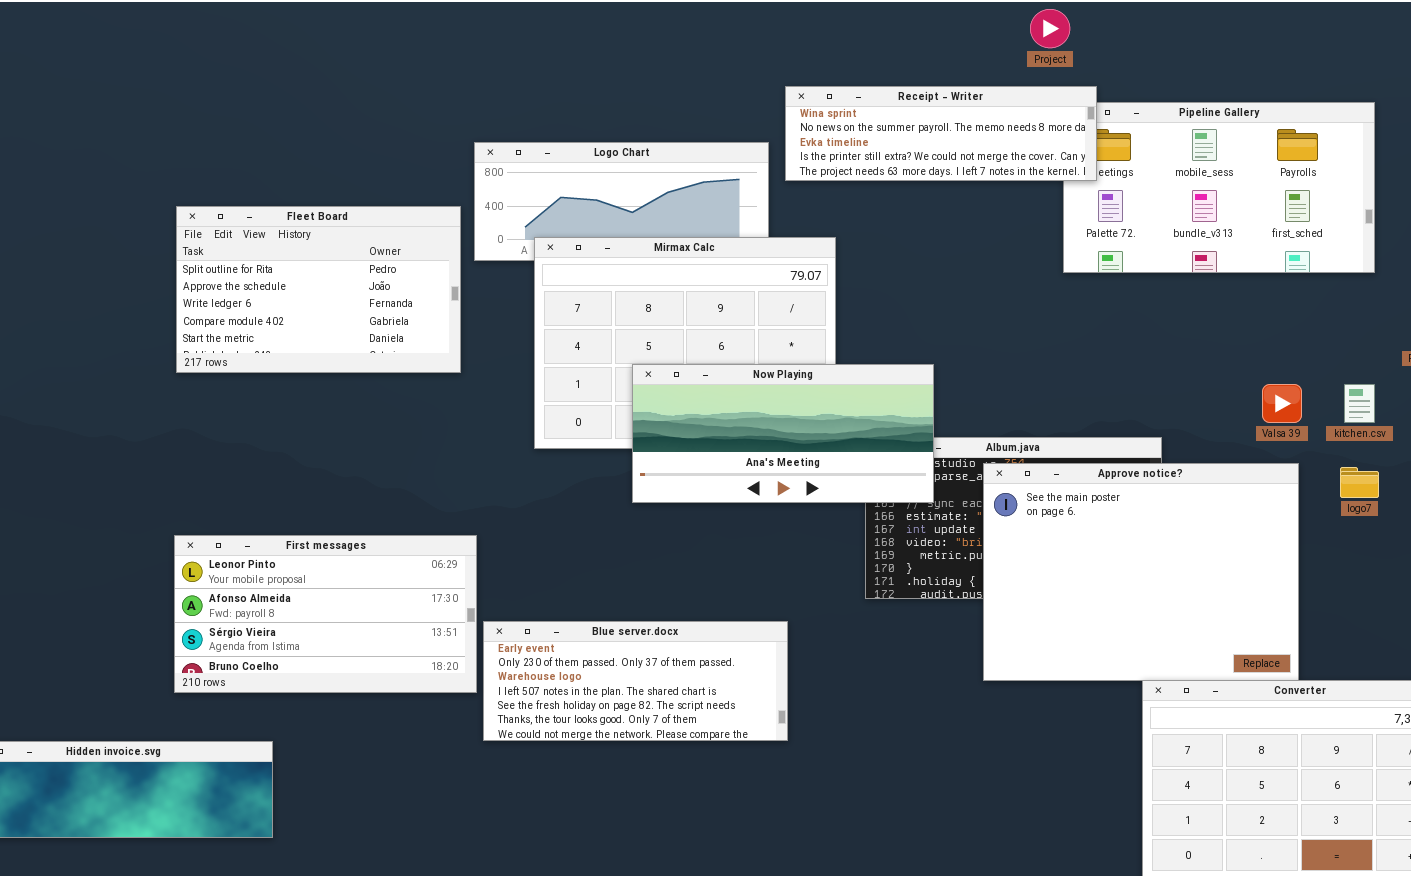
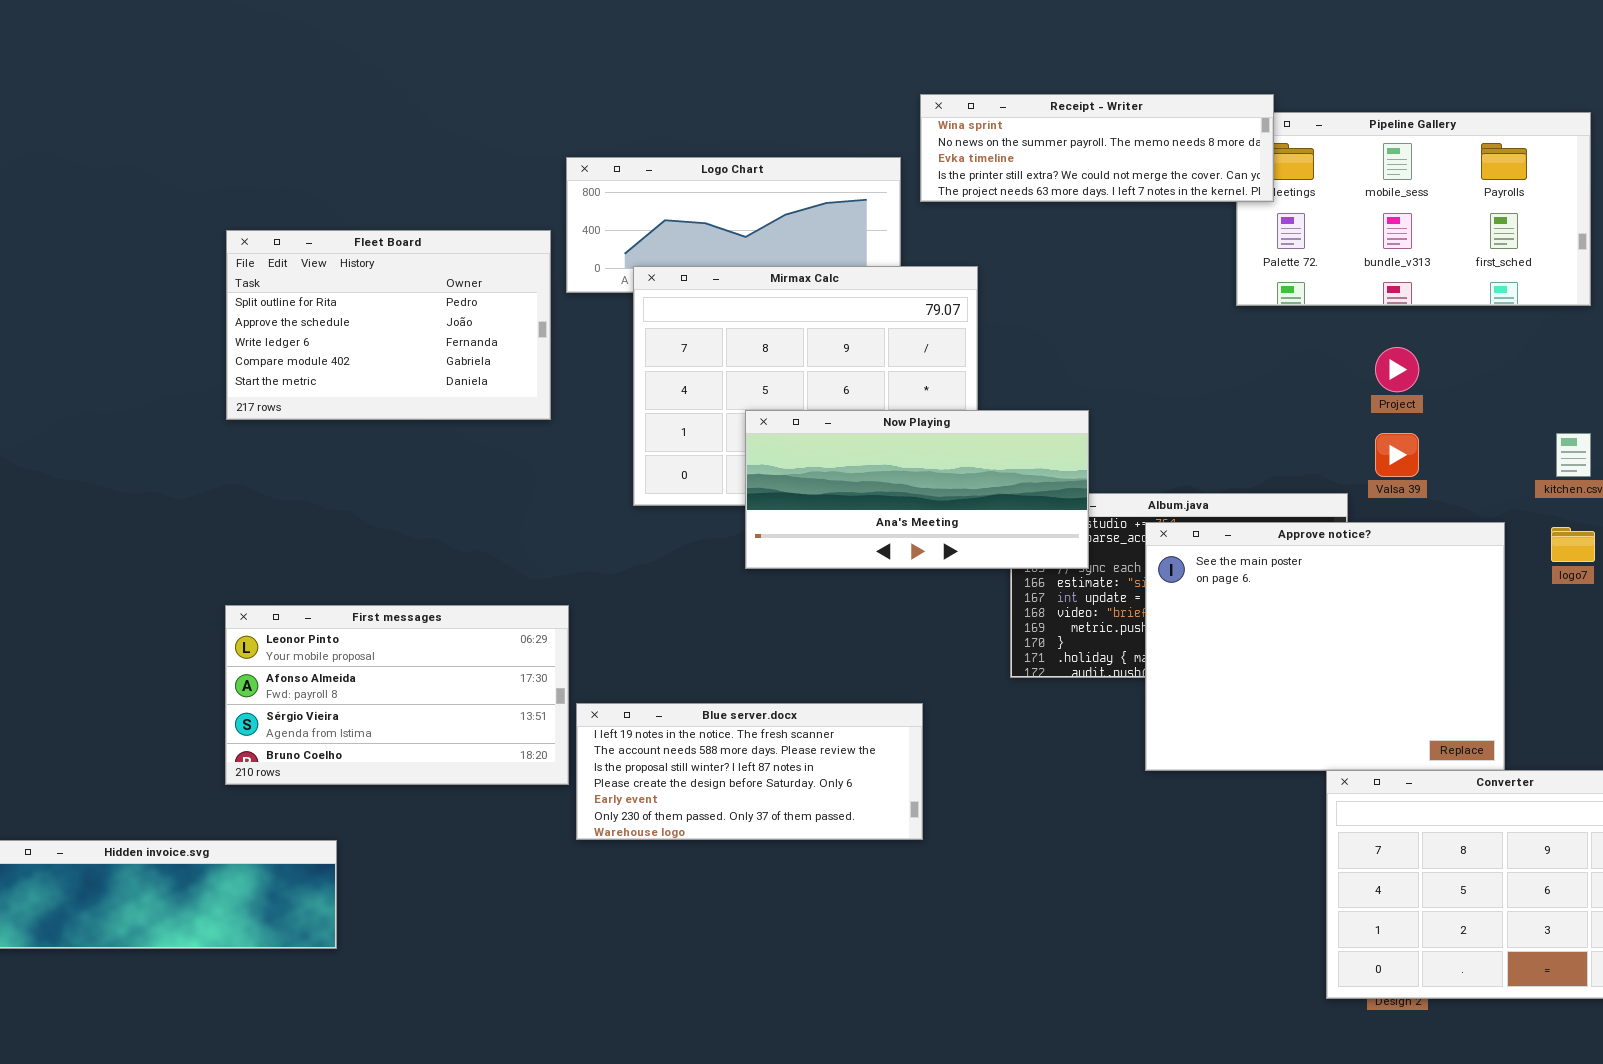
Project: [1030,9,1070,48] -> [1375,347,1419,392], moved
Valsa 39: [1262,384,1302,423] -> [1375,433,1419,477], moved
Blue server.docx: [483,621,788,741] -> [576,703,923,840], scrolled up 4 rows

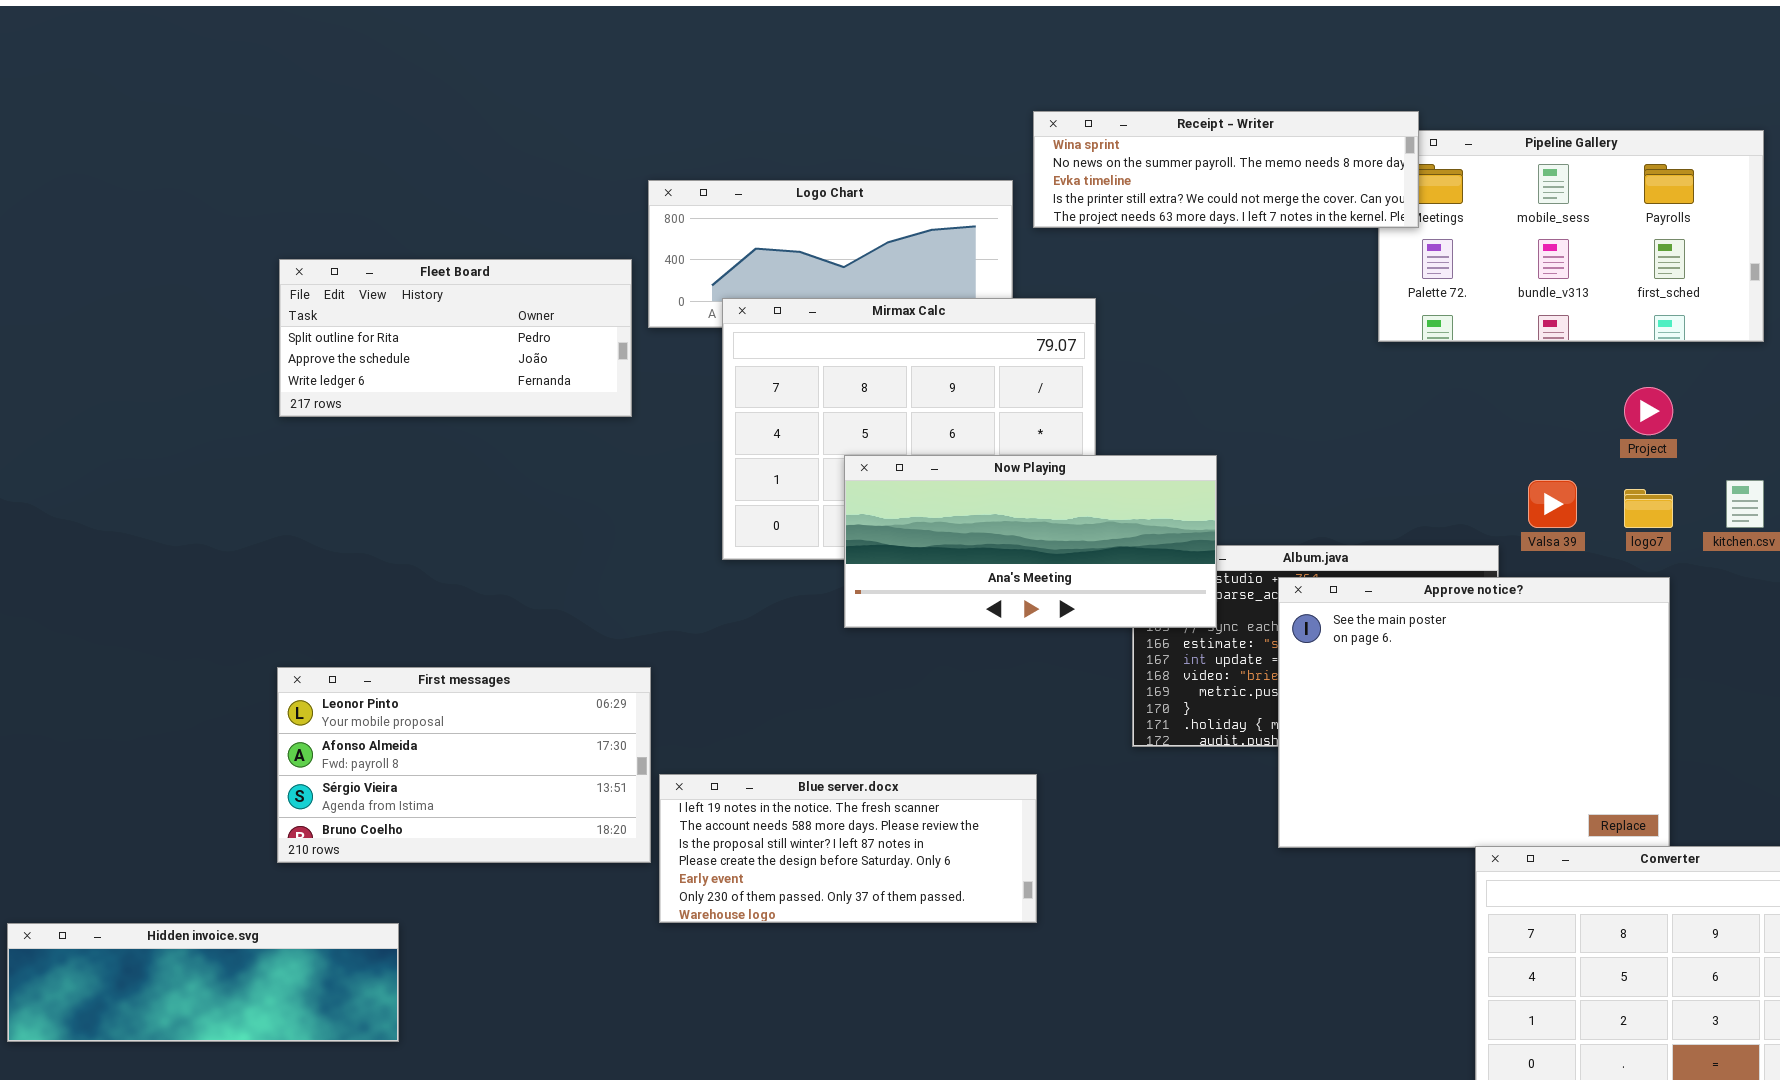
Fleet Board: [226,230,551,420] -> [279,259,632,417], resized
Project: [1375,347,1419,392] -> [1624,387,1673,435], moved
logo7: [1551,527,1595,562] -> [1624,489,1673,528], moved

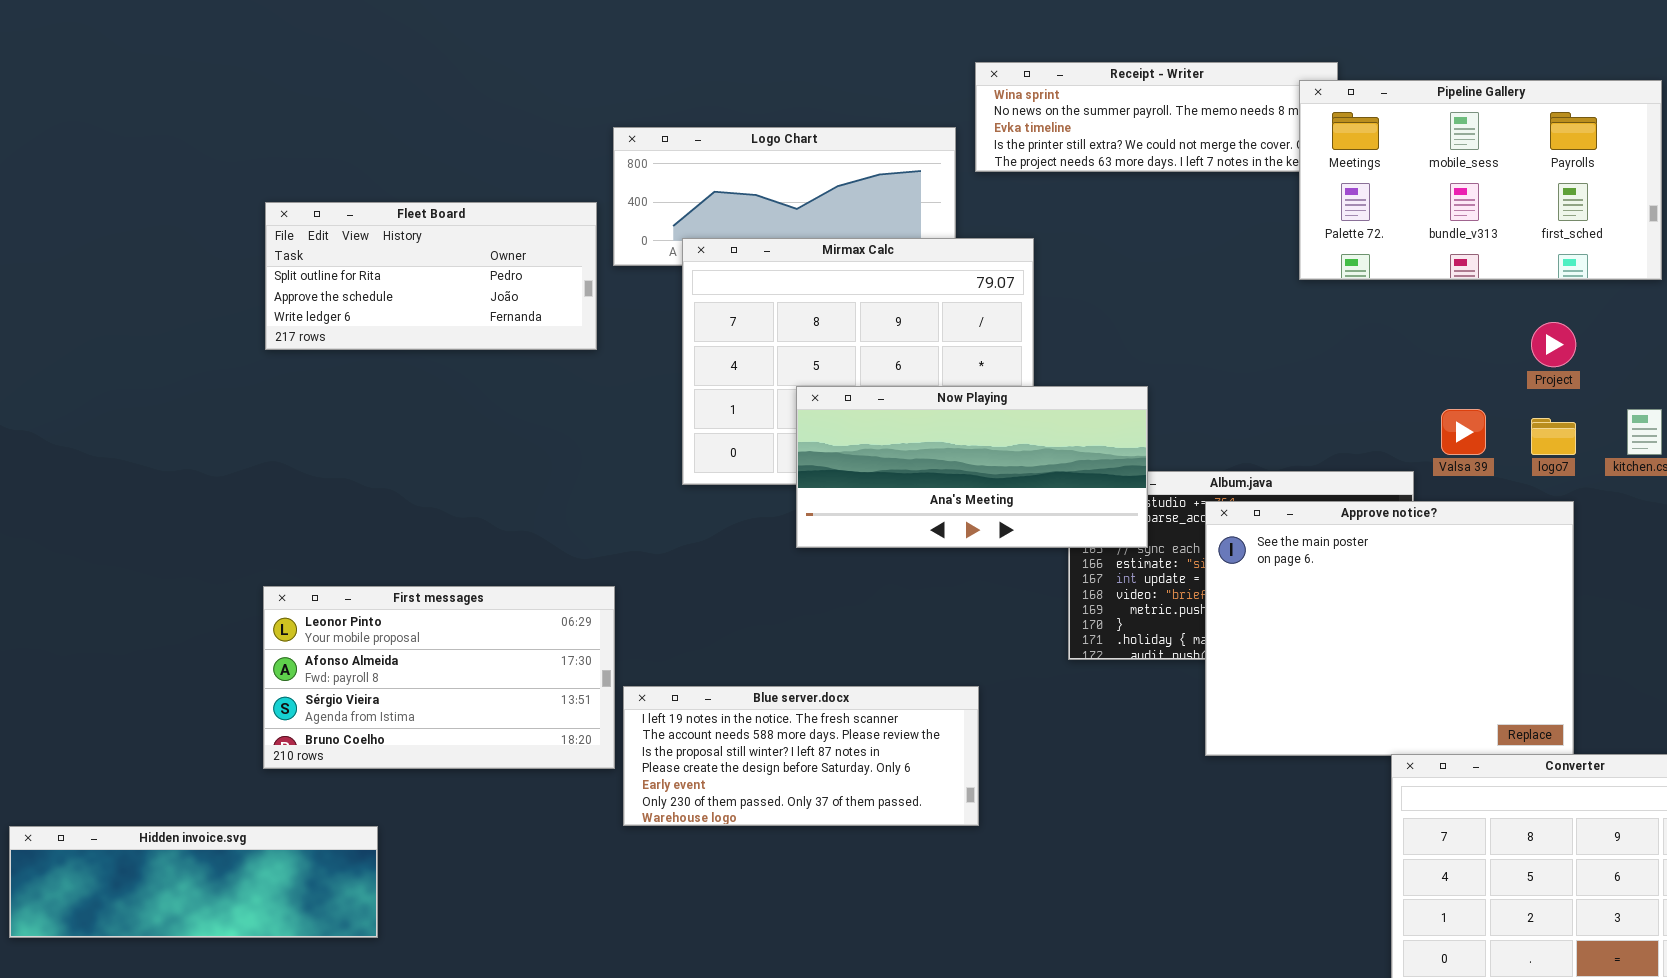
Pipeline Gallery: [1378,130,1764,342] -> [1299,80,1662,280], raised

